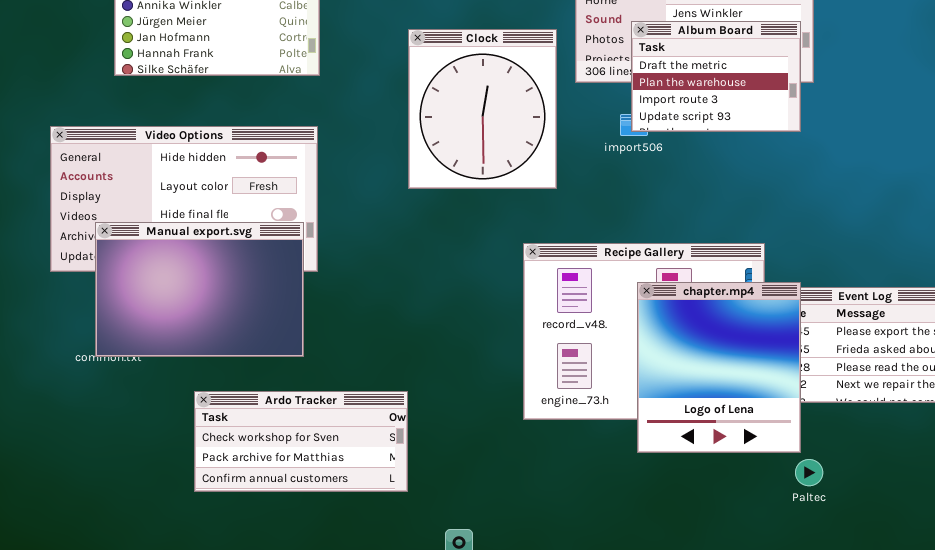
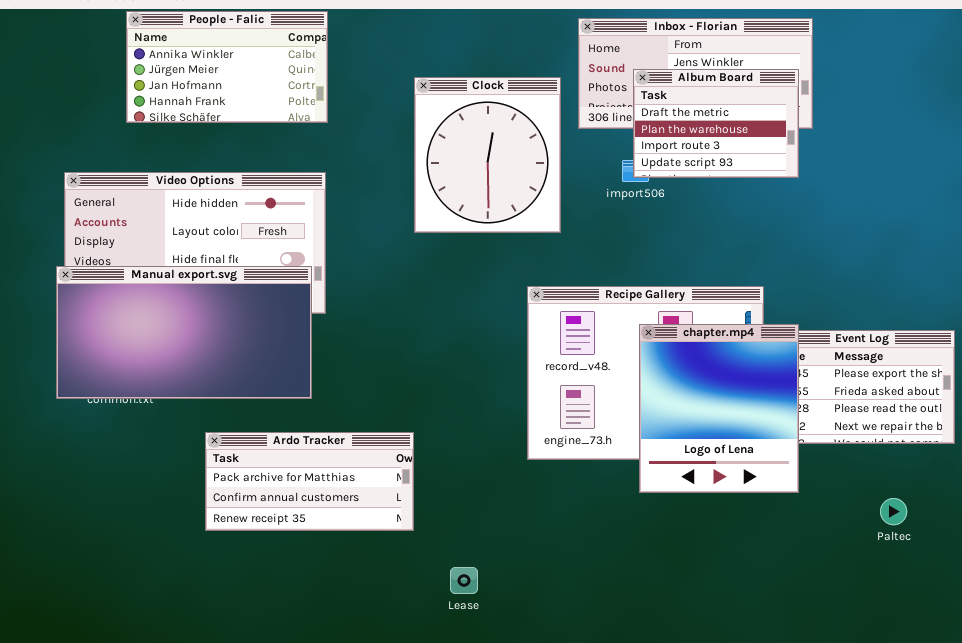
Manual export.svg: [95,222,304,357] -> [56,266,312,399], resized
Ardo Tracker: [194,391,408,492] -> [205,432,414,531], scrolled down 1 row
Paltec: [795,459,823,486] -> [880,498,907,525], moved

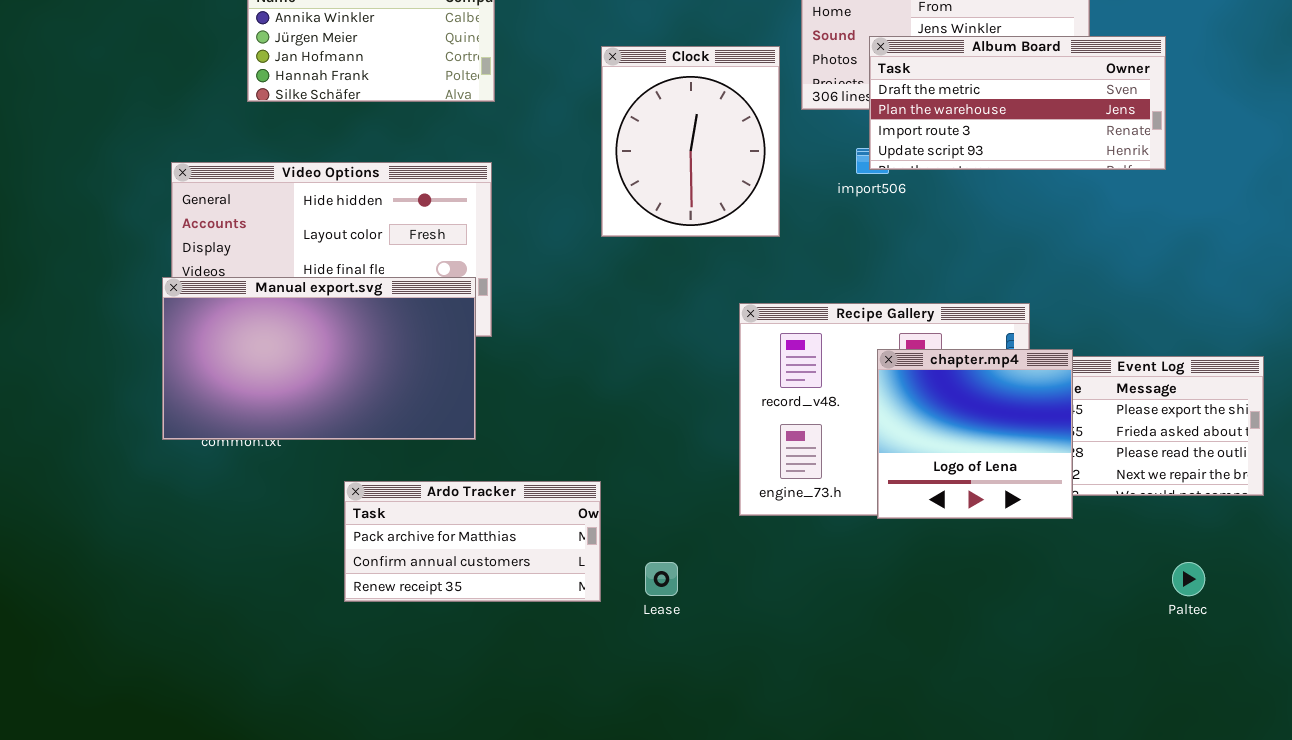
Album Board: [633,69,799,178] -> [869,36,1166,170], resized
chapter.mp4: [639,324,799,493] -> [877,349,1073,519], resized
Lease: [450,567,478,594] -> [645,562,678,596], moved

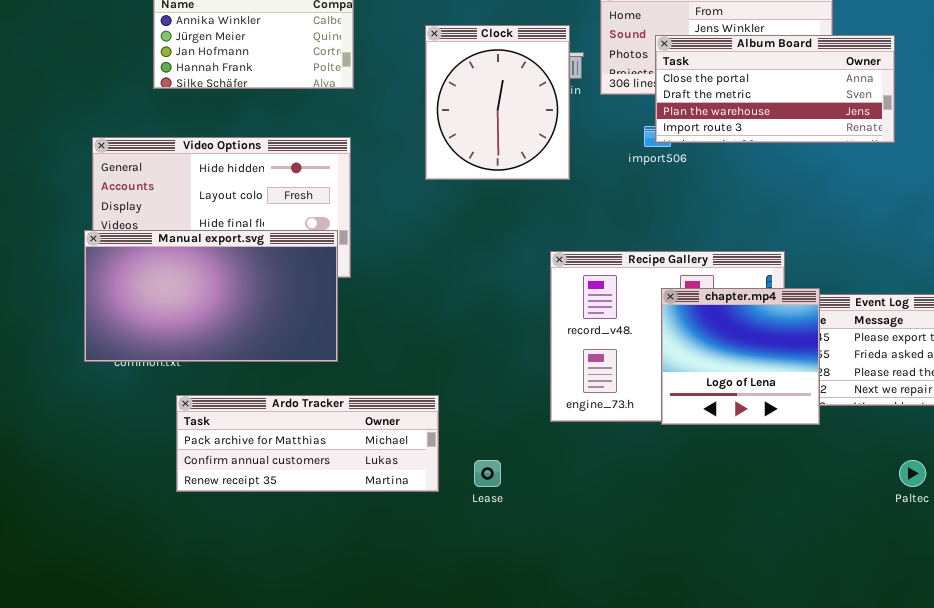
Album Board: [869,36,1166,170] -> [655,35,895,143], scrolled up 1 row
Clock: [601,46,780,237] -> [425,25,570,180], moved
Ardo Tracker: [344,481,601,602] -> [176,395,439,492], resized

